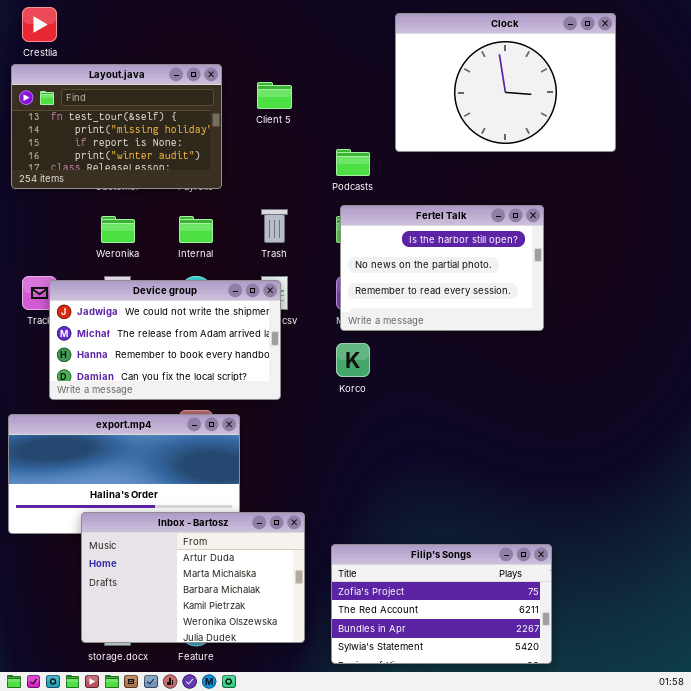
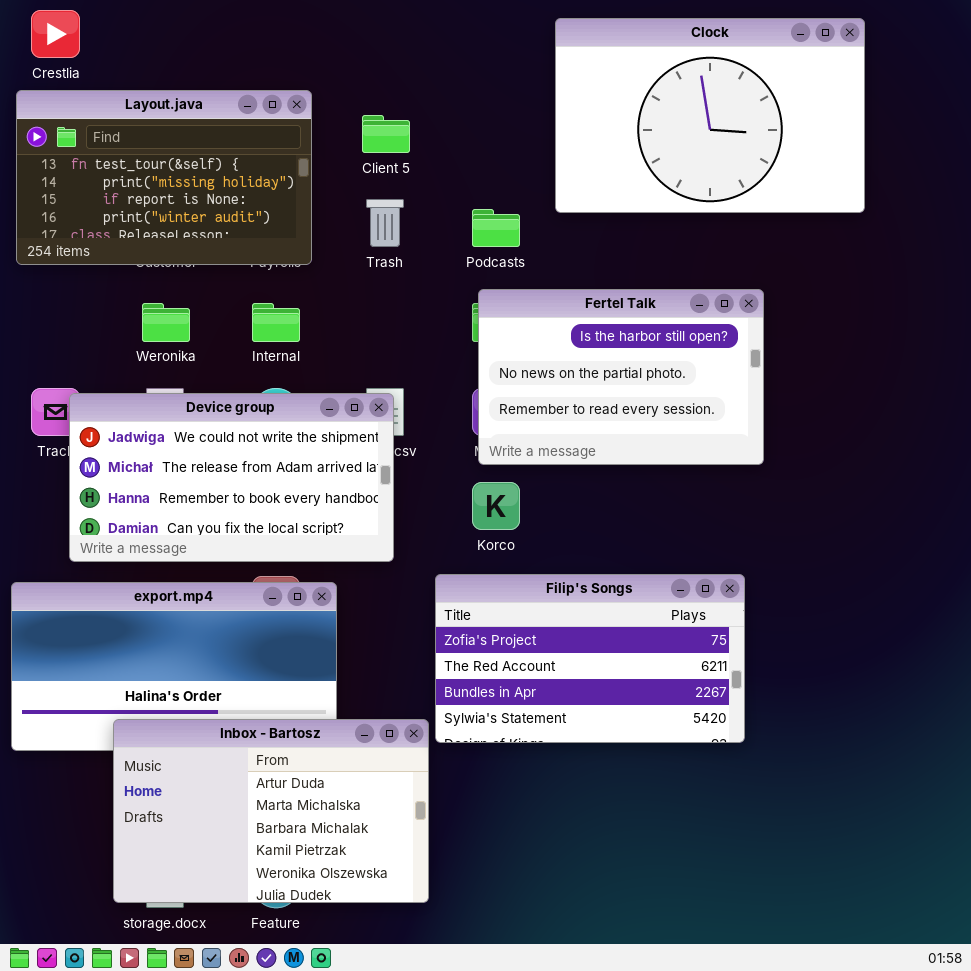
Trash: [261,209,288,243] -> [366,199,404,247], moved
Filip's Songs: [331,544,552,664] -> [435,574,745,743], moved

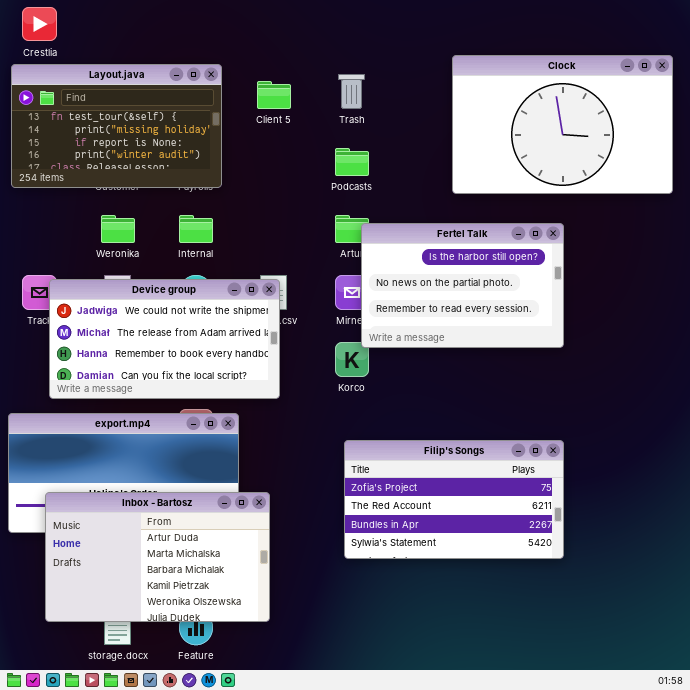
Clock: [555,18,865,213] -> [452,55,673,194], moved
Trash: [366,199,404,247] -> [338,74,365,109], moved
Fertel Talk: [478,289,764,465] -> [361,223,564,348], moved
Filip's Songs: [435,574,745,743] -> [344,440,564,559], moved
Inbox - Bartosz: [113,719,429,903] -> [45,492,270,622], moved

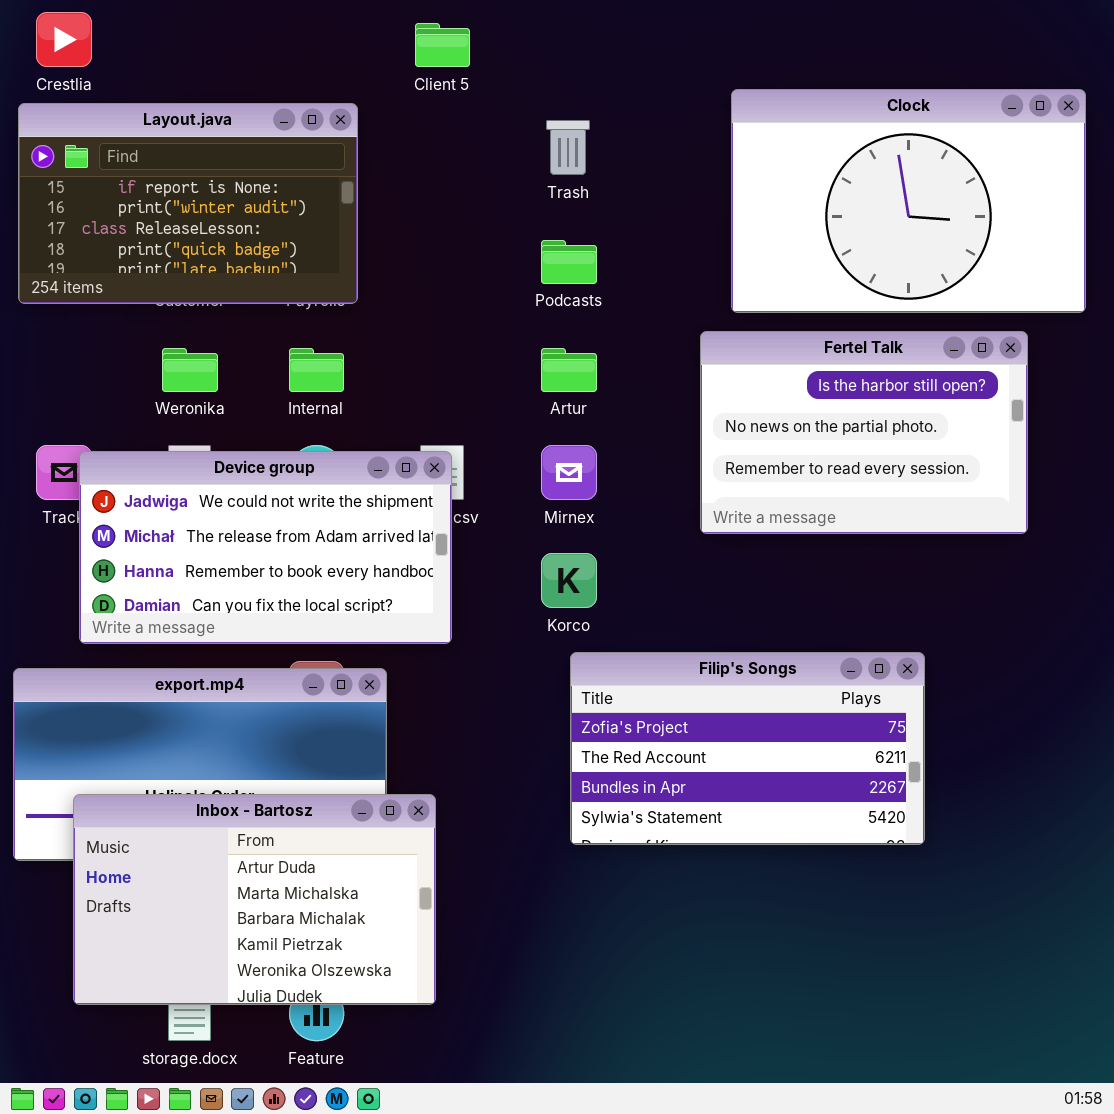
Layout.java: [11,64,222,188] -> [18,103,358,304], scrolled down 2 rows
Client 5: [257,81,291,109] -> [415,23,470,67], moved
Fertel Talk: [361,223,564,348] -> [700,331,1028,534], moved
Filip's Songs: [344,440,564,559] -> [570,652,925,845], moved

